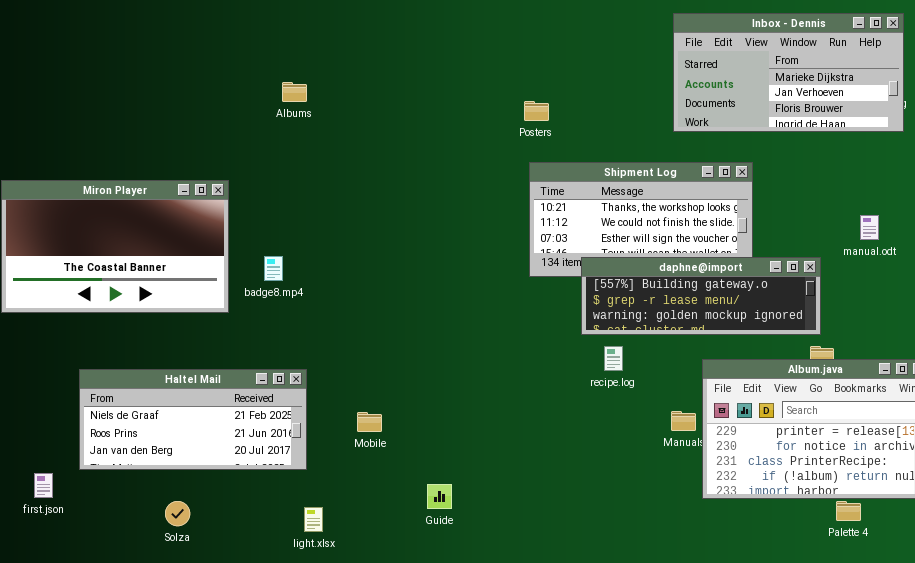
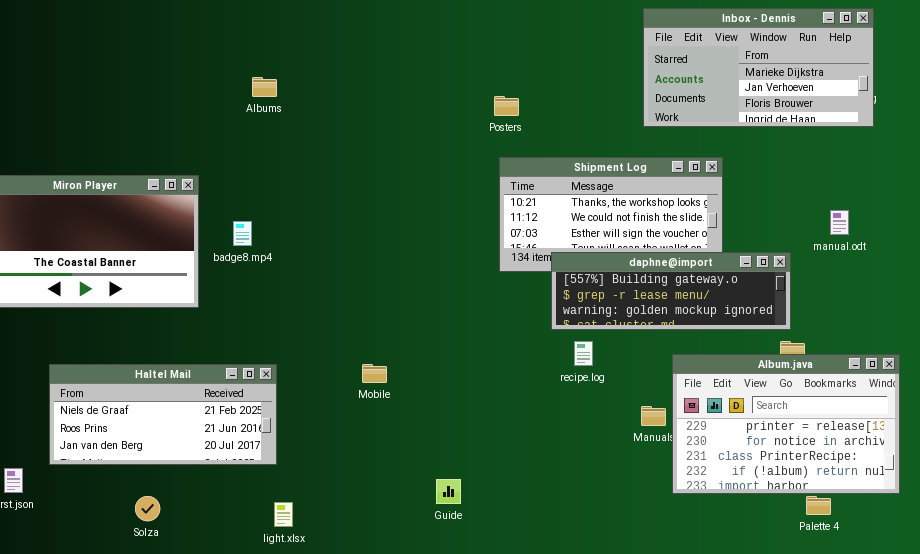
badge8.mp4: [264,256,283,281] -> [233,221,252,246], moved
Mobile: [357,412,382,432] -> [362,364,387,383], moved
Guide: [427,484,452,509] -> [436,479,461,504], moved

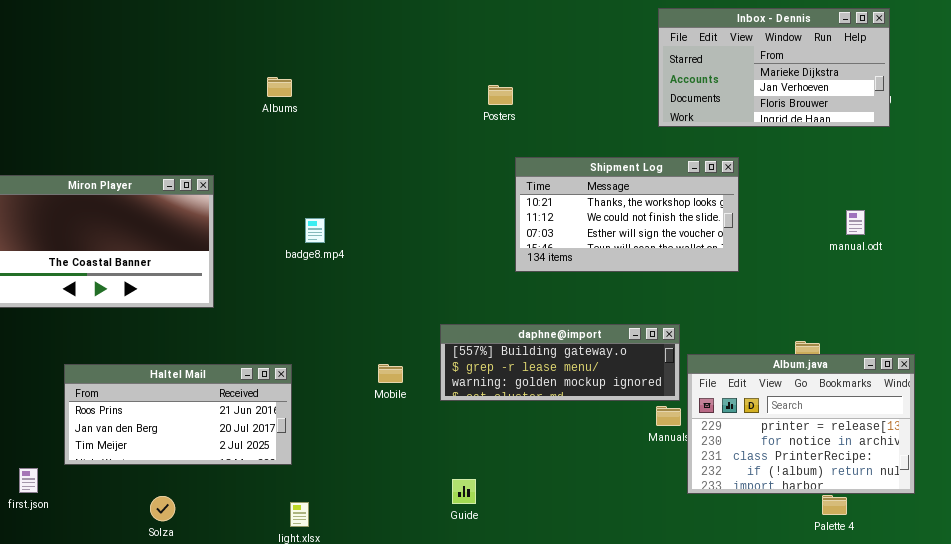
Posters: [494,96,519,116] -> [488,85,513,105], moved
badge8.mp4: [233,221,252,246] -> [305,218,325,243], moved
daphne@import: [551,252,791,330] -> [440,324,680,401], moved
Haltel Mail: [49,364,277,465] -> [64,364,292,465], scrolled down 1 row

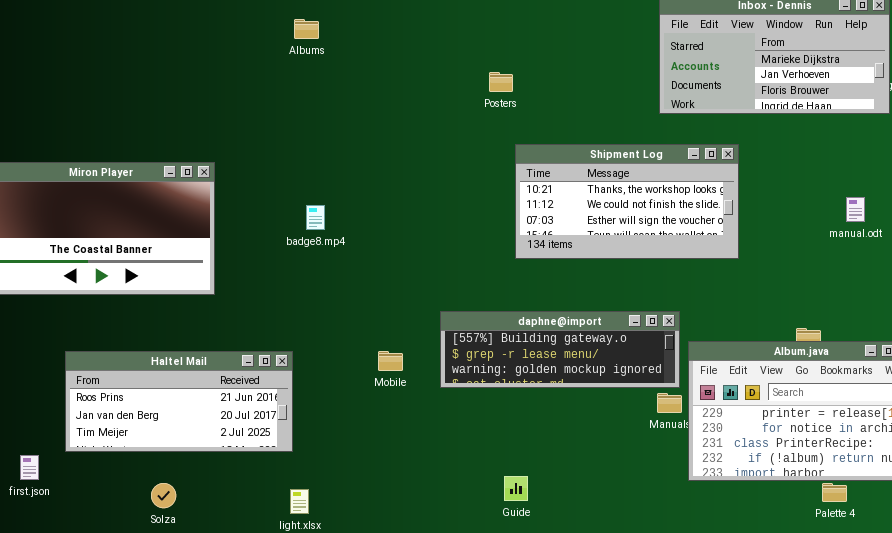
Albums: [267,77,292,97] -> [294,19,319,39], moved
Guide: [452,479,476,504] -> [504,476,528,501], moved

